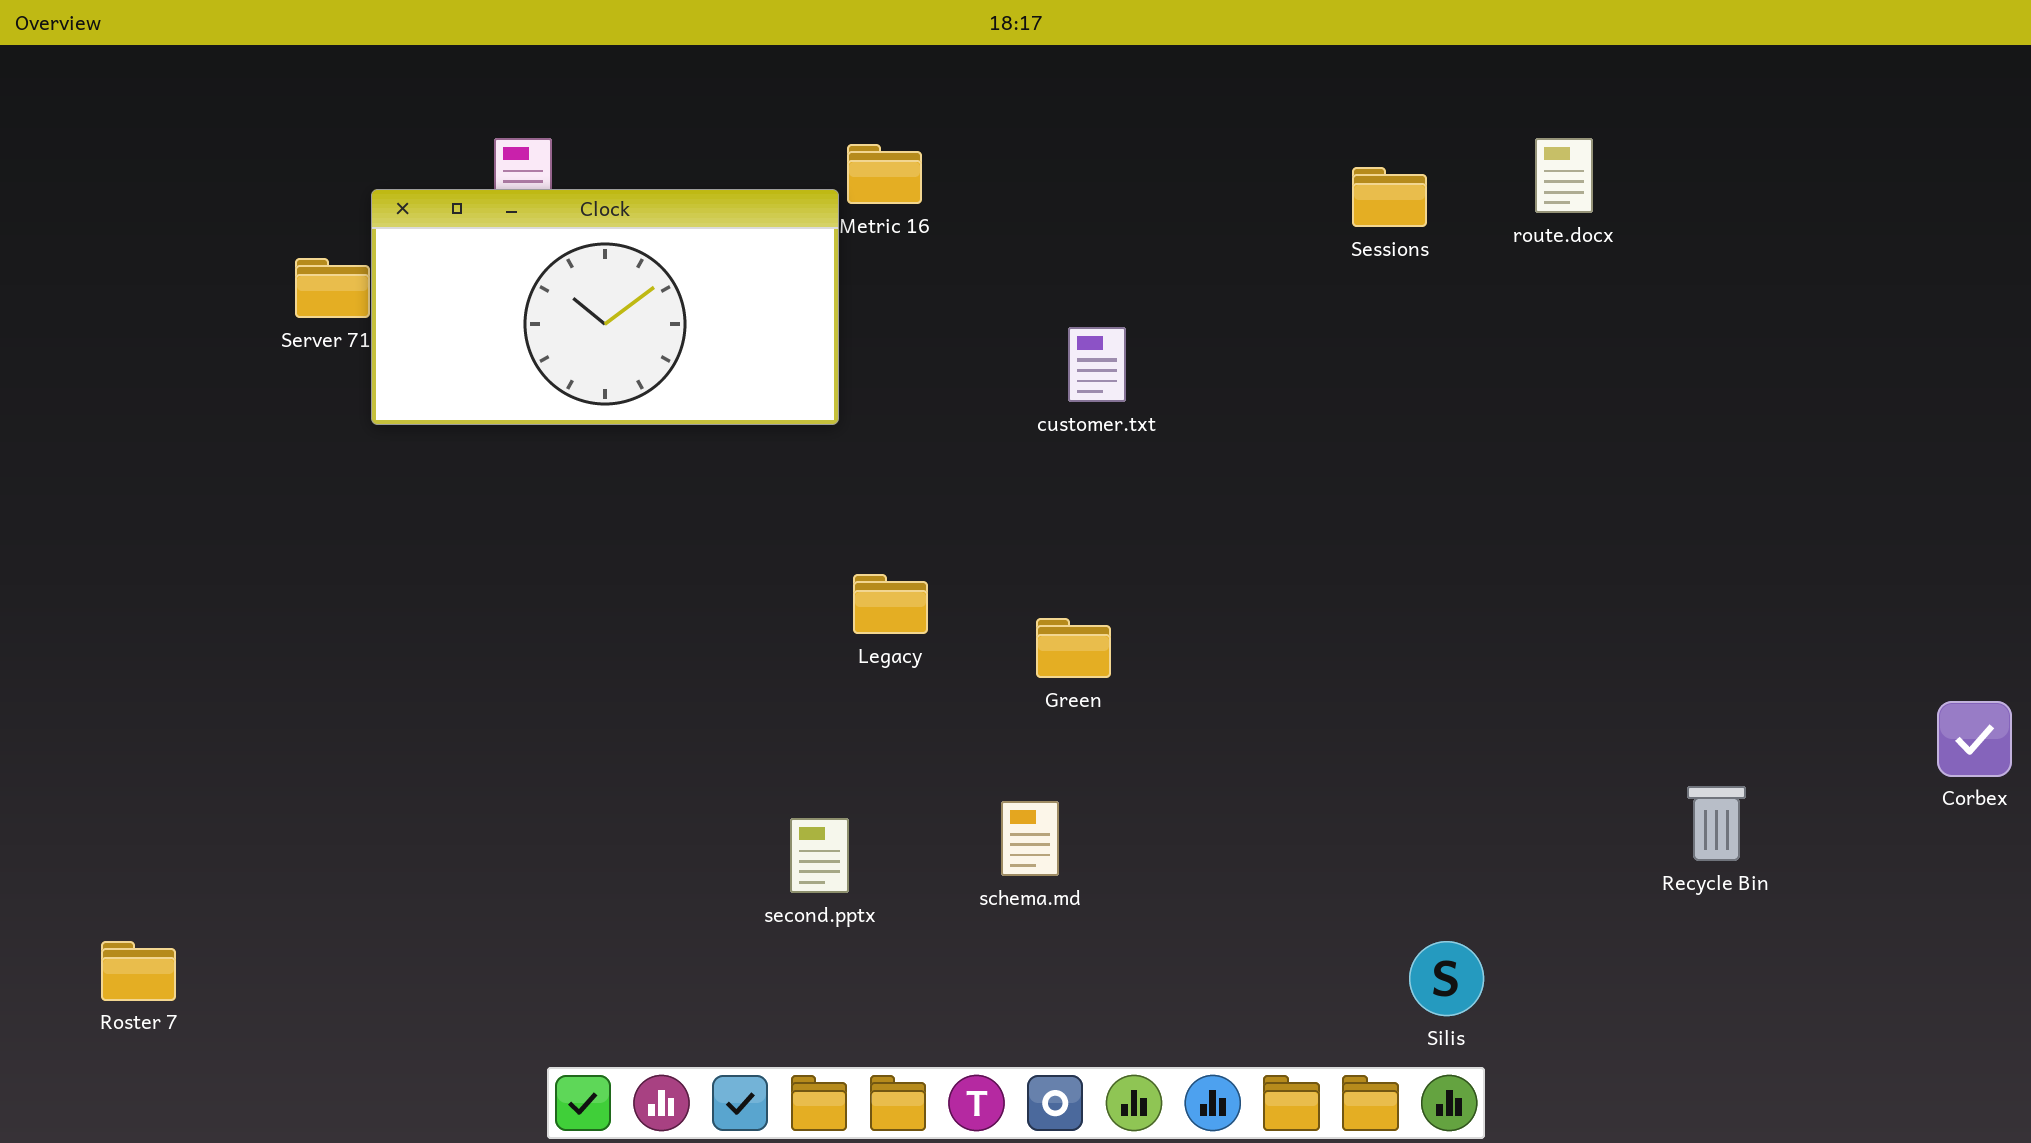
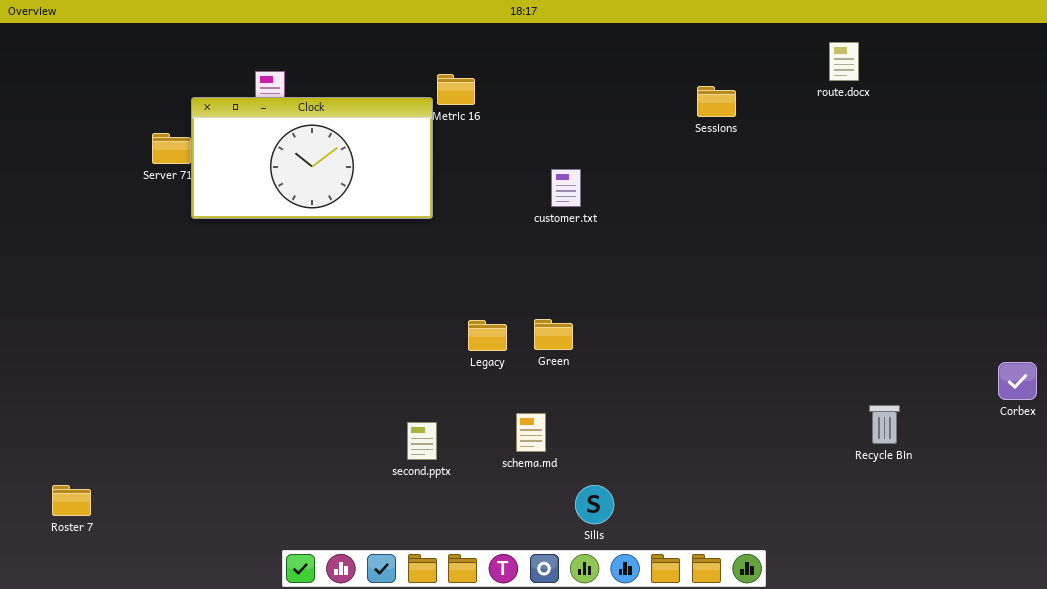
route.docx: [1535,138,1593,213] -> [829,42,859,81], moved
Legacy: [853,574,928,634] -> [468,320,507,351], moved
Silis: [1409,941,1484,1016] -> [575,485,614,524], moved

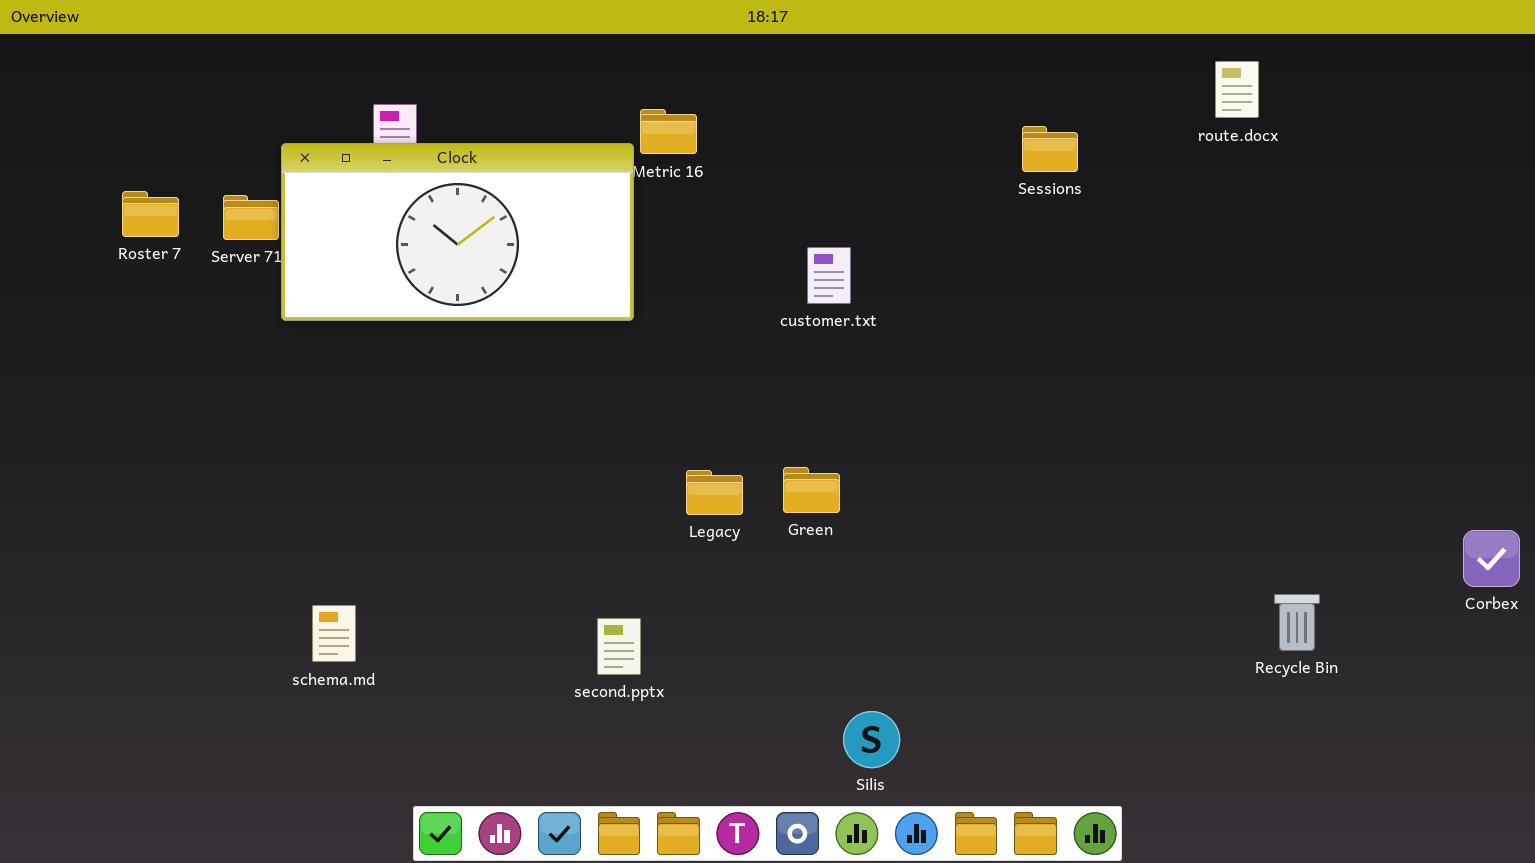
schema.md: [516,413,546,452] -> [312,605,356,662], moved
Roster 7: [52,485,91,516] -> [122,191,179,237], moved

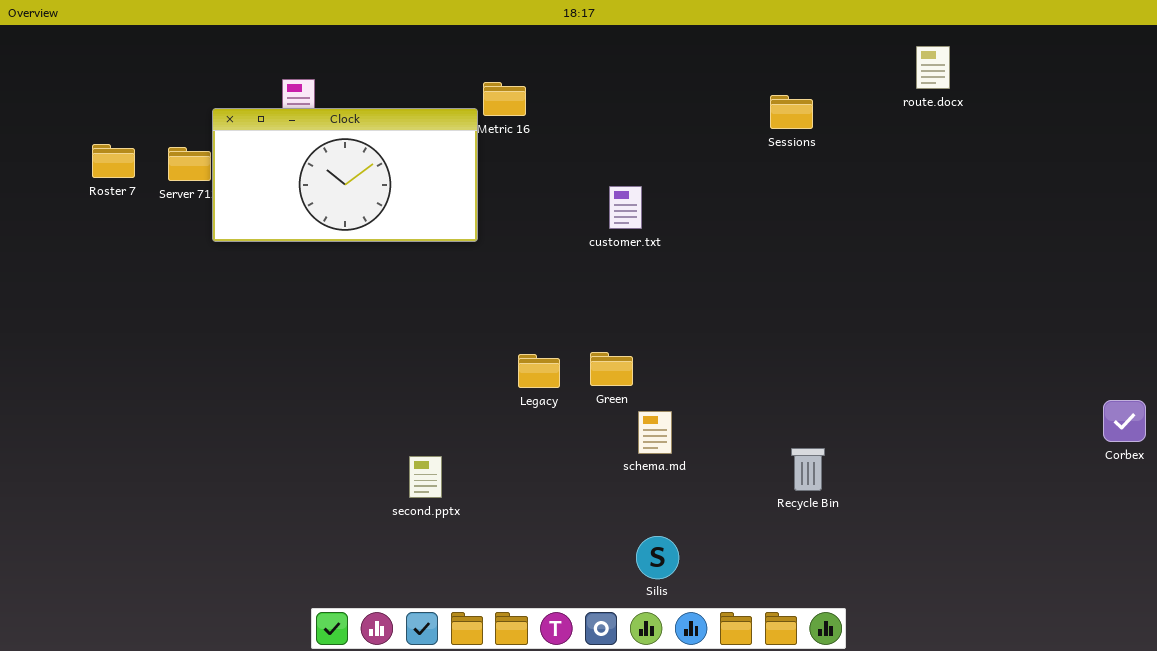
Recycle Bin: [1274,594,1320,651] -> [791,448,825,491], moved
schema.md: [312,605,356,662] -> [638,411,672,454], moved
second.pptx: [597,618,641,675] -> [409,456,442,498], moved

